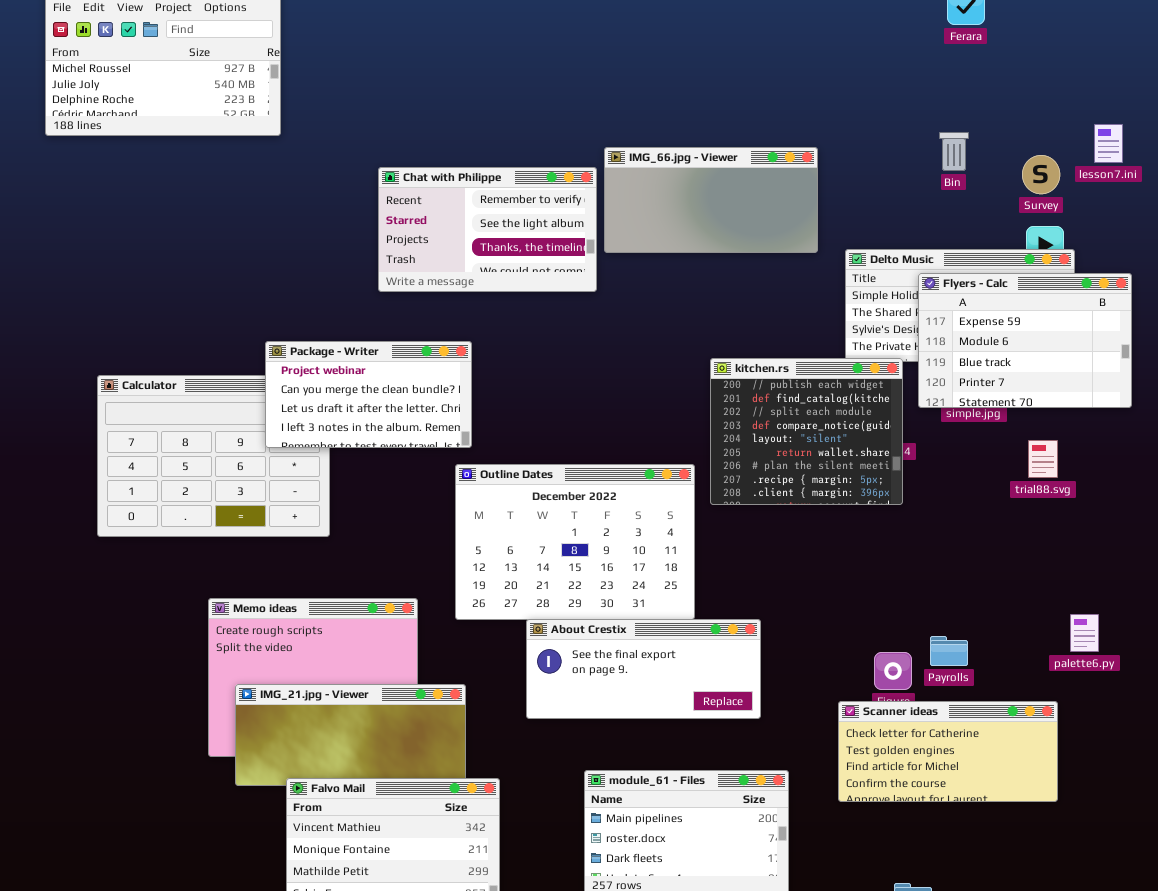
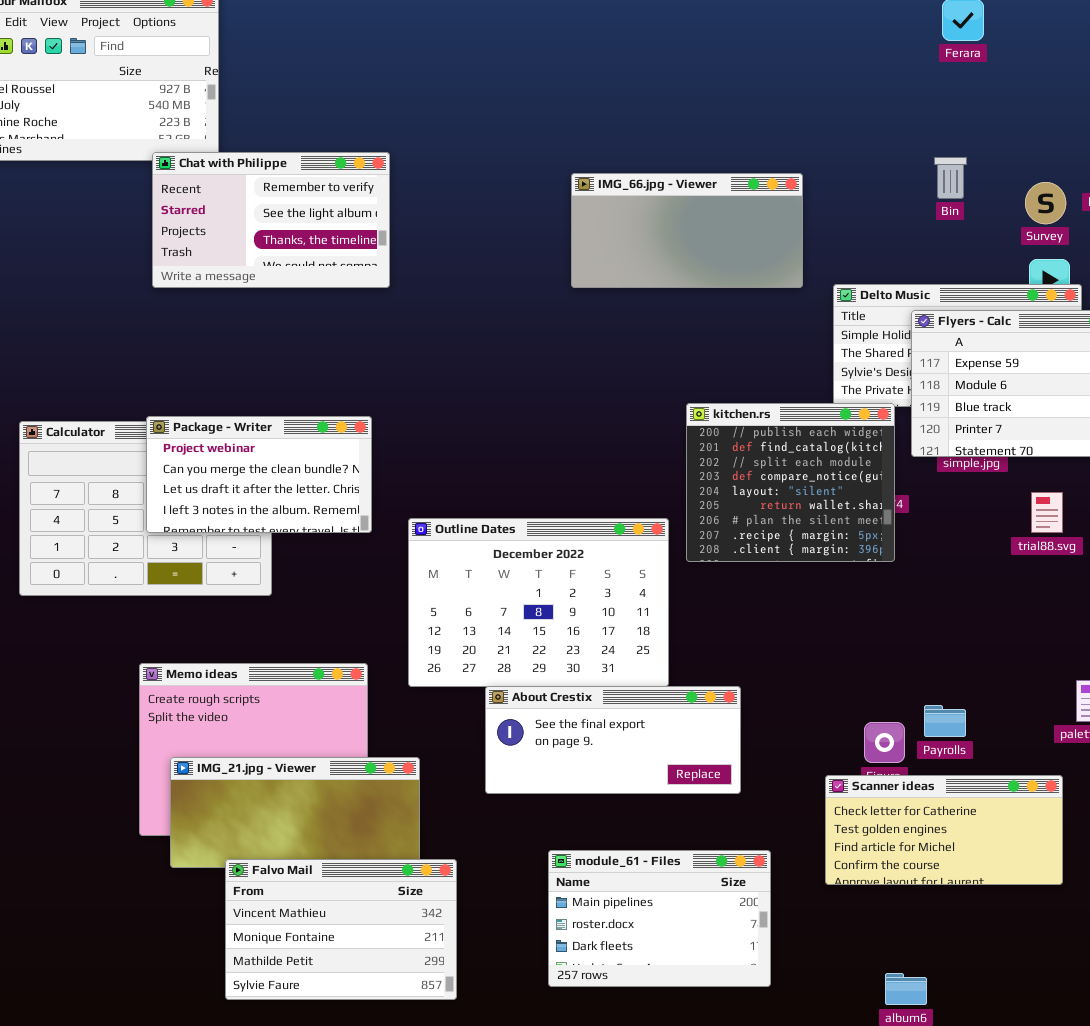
Chat with Philippe: [378,167,597,292] -> [152,152,390,288], moved
Package - Writer: [265,341,472,448] -> [146,416,372,533], moved

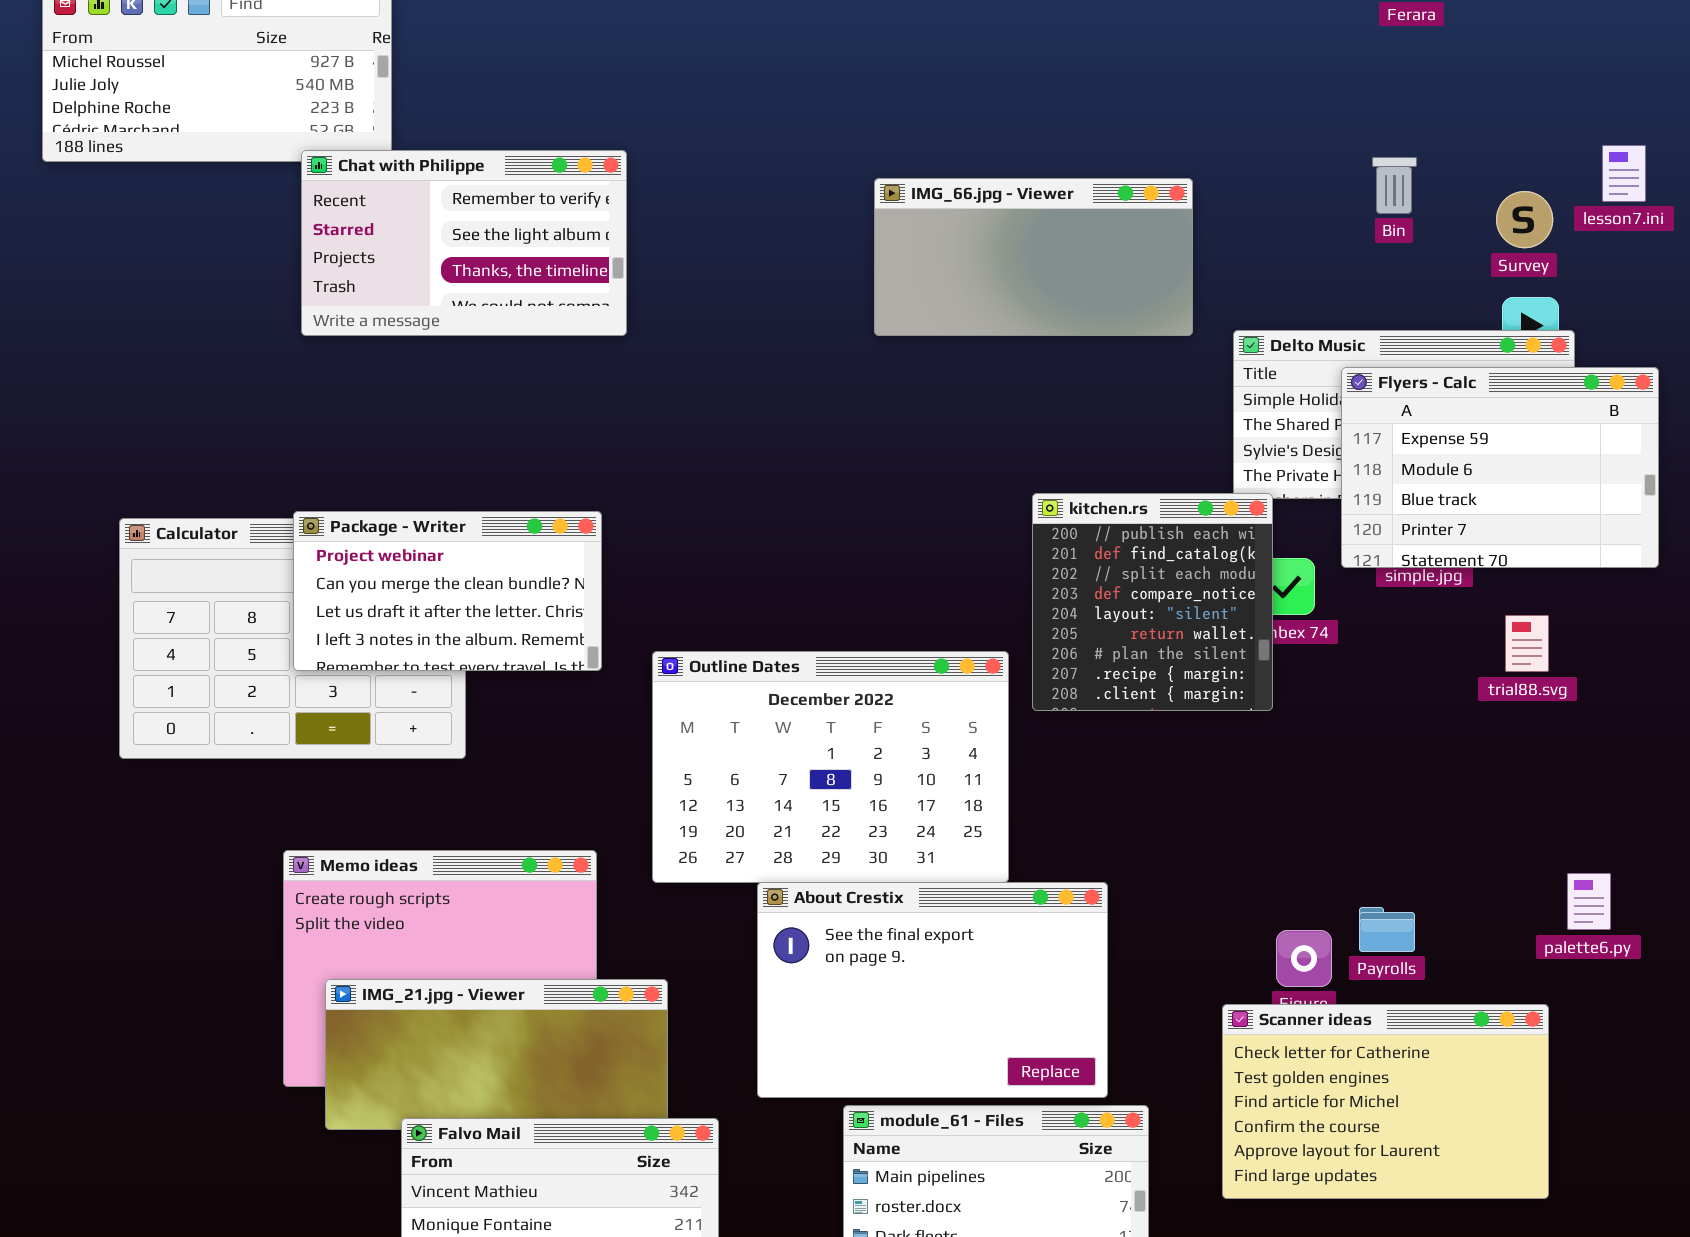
kitchen.rs: [686,403,895,562] -> [1032,493,1273,711], resized
About Crestix: [485,686,741,794] -> [757,882,1108,1098], resized
Scanner ideas: [825,775,1063,885] -> [1222,1004,1549,1199], resized

